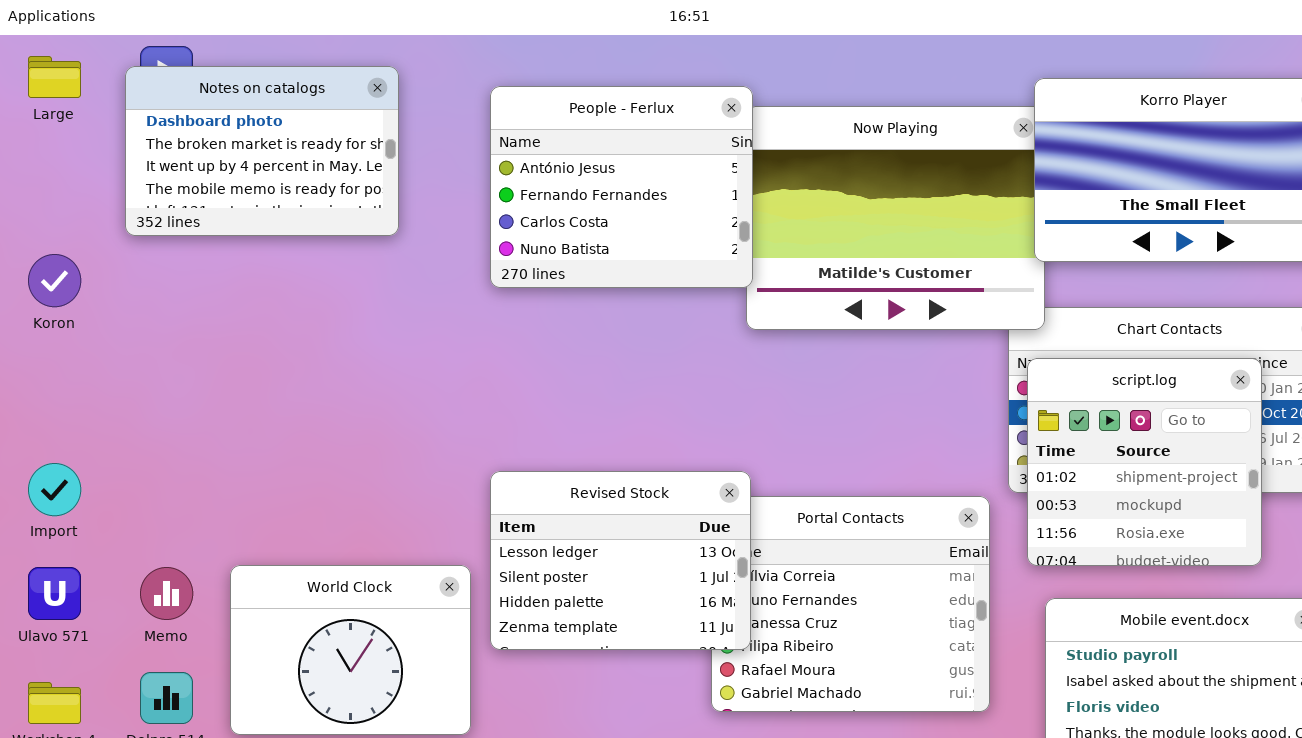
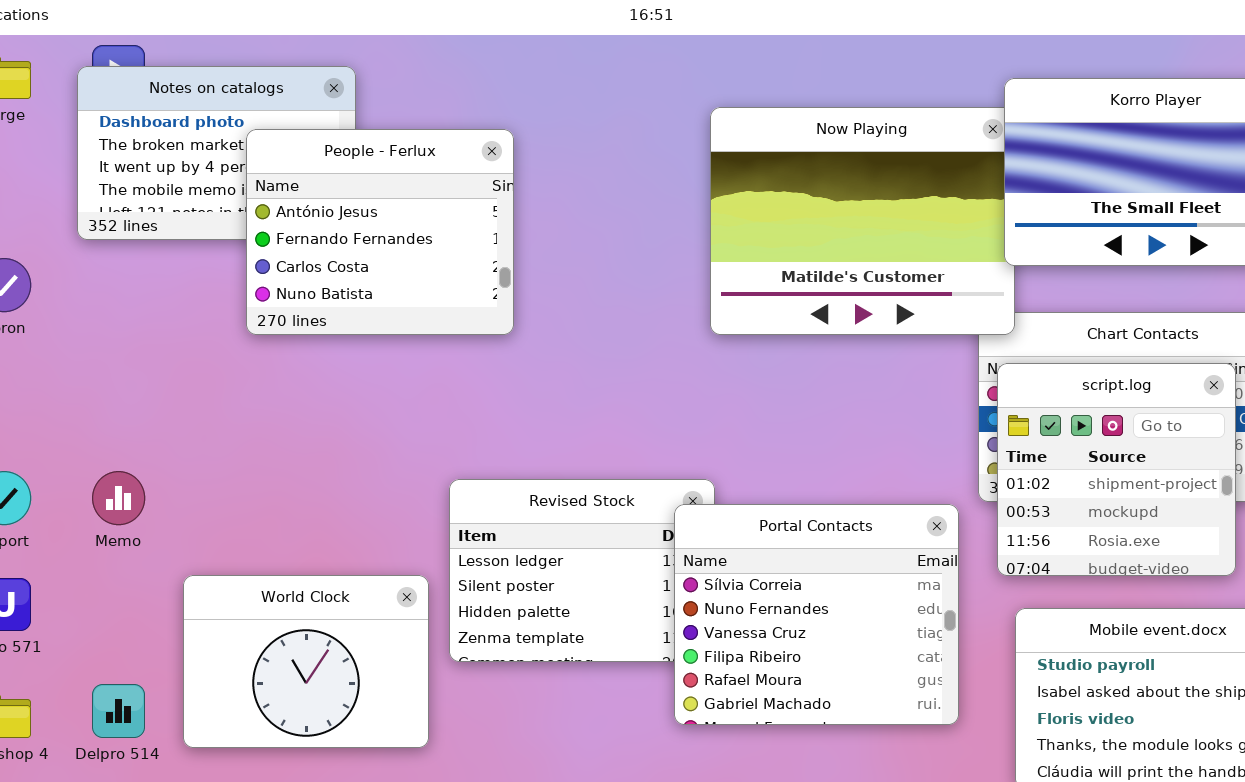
People - Ferlux: [490,86,753,288] -> [246,129,514,335], moved
Portal Contacts: [711,496,990,712] -> [674,504,959,725], raised
Memo: [140,567,193,620] -> [92,471,145,525], moved

